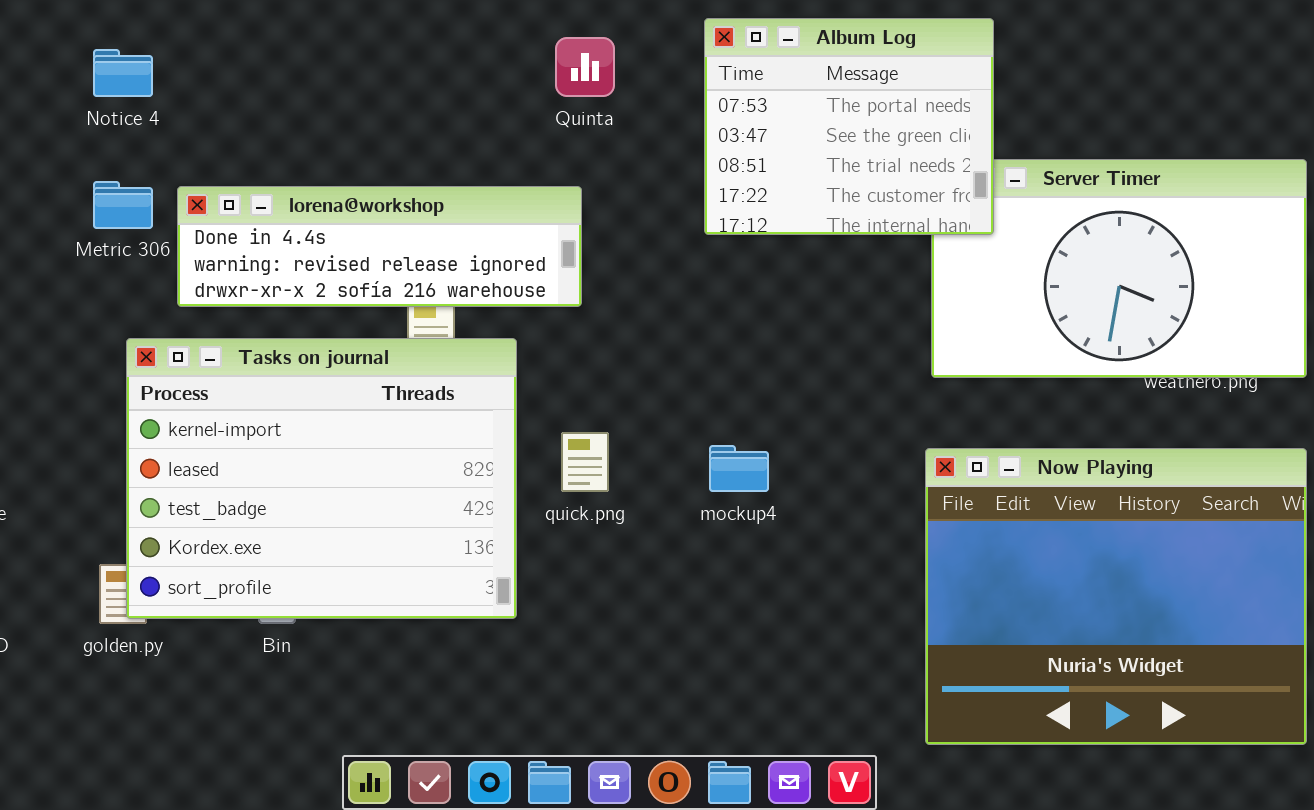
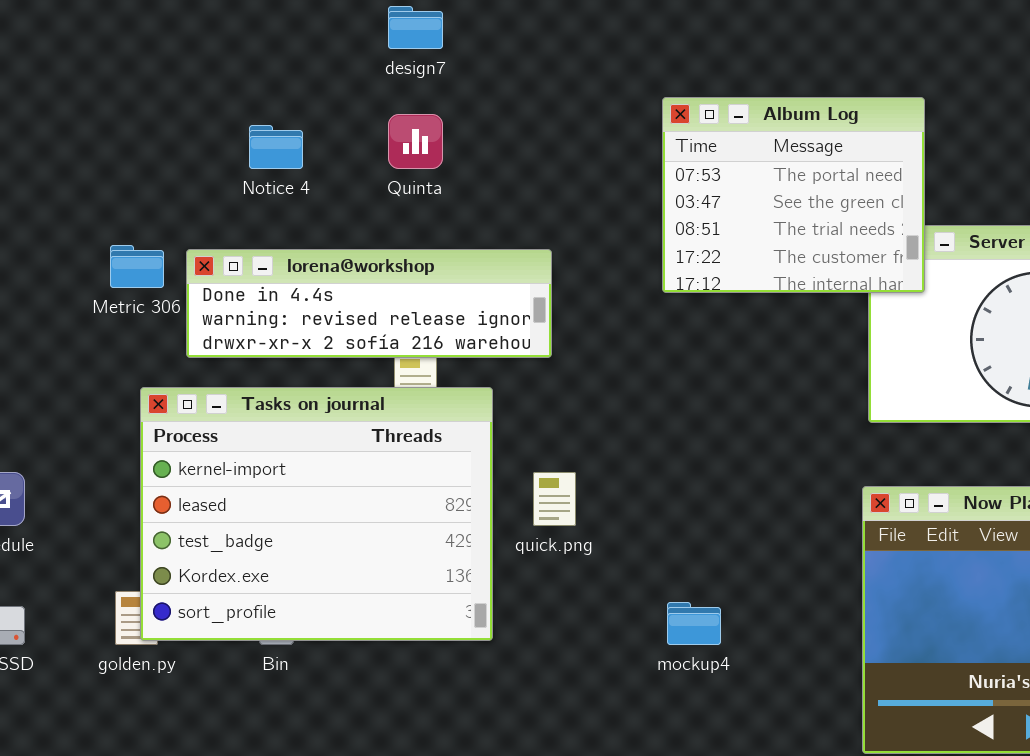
Quinta: [555,37,615,97] -> [388,114,443,169], moved
Notice 4: [93,49,153,97] -> [249,125,303,169], moved
mockup4: [709,445,769,492] -> [667,602,721,645], moved

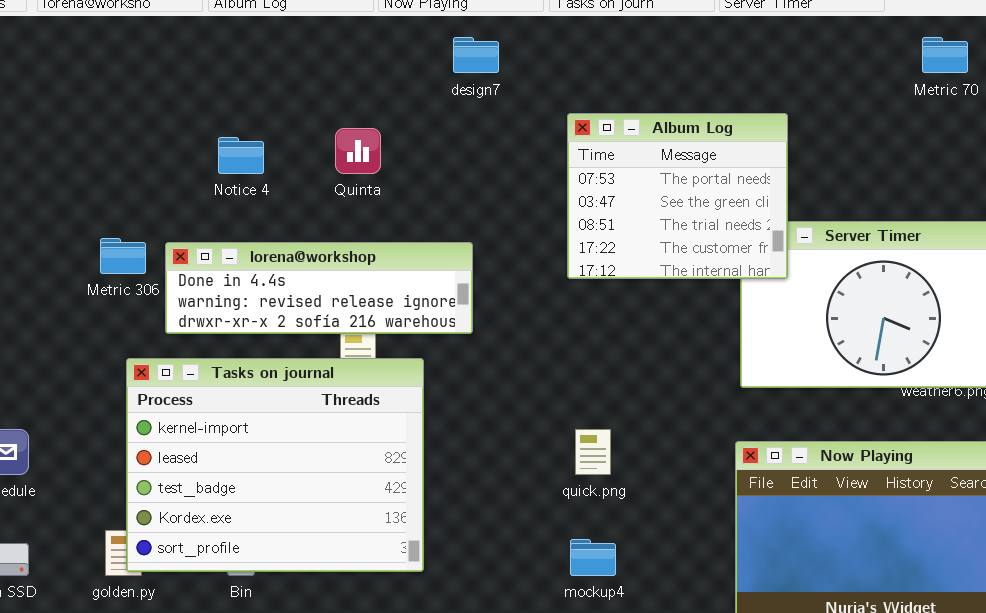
design7: [388,6,443,49] -> [453,37,499,73], moved
quick.png: [533,472,576,526] -> [575,429,611,475], moved

